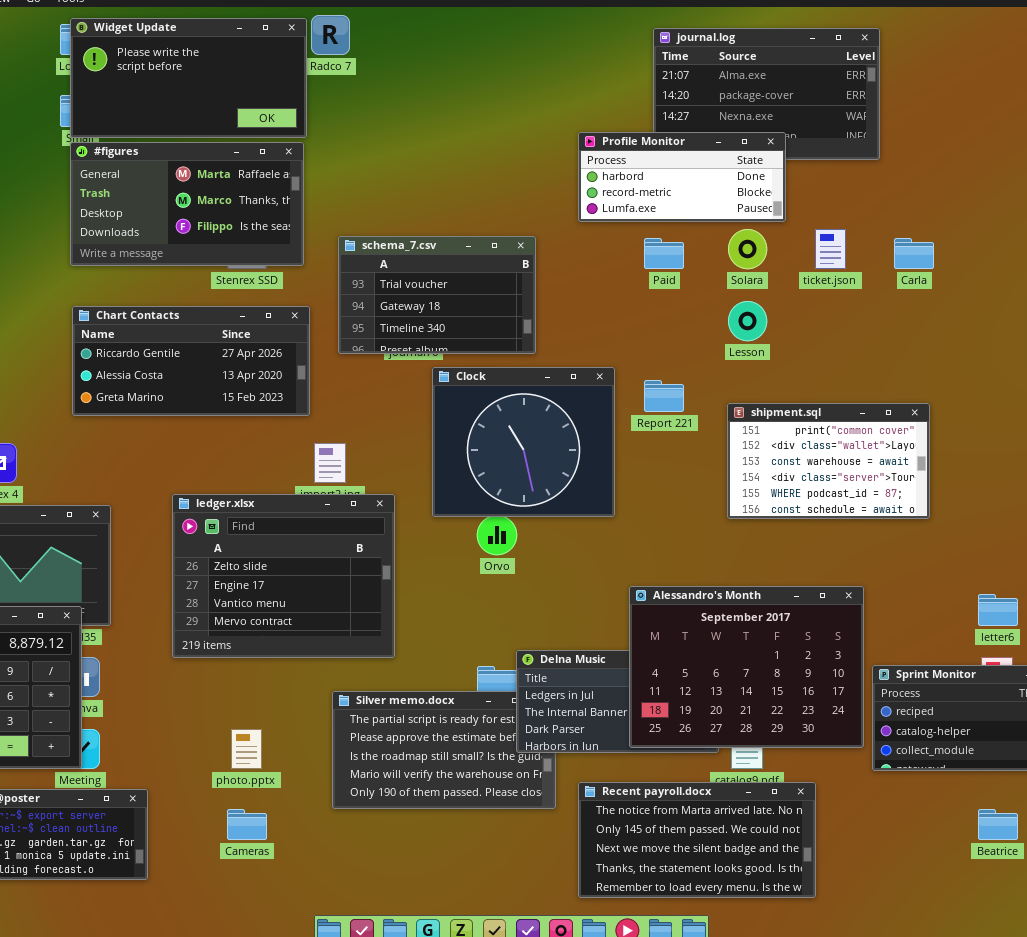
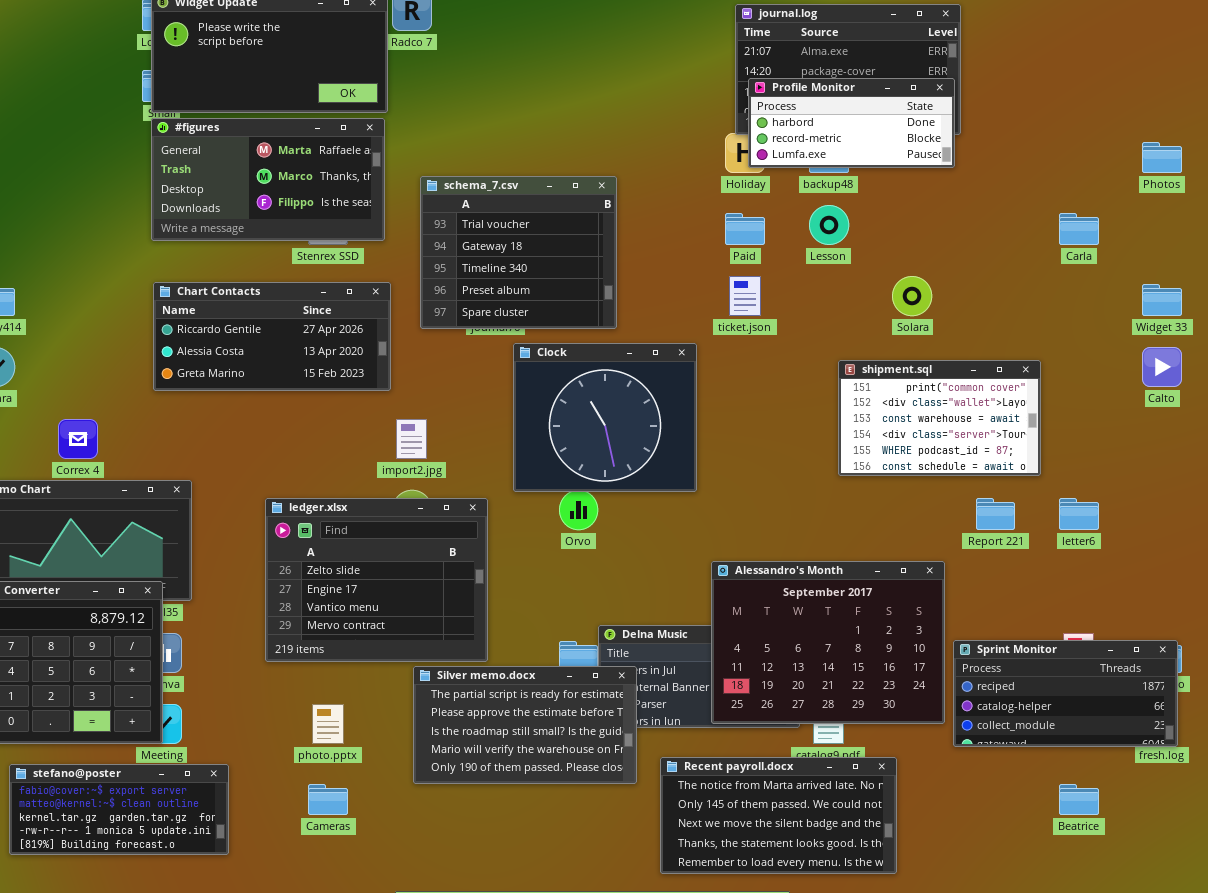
Profile Monitor: [578,132,786,222] -> [748,78,955,168], moved
Solara: [728,229,767,269] -> [892,276,932,316], moved
ticket.json: [815,229,846,269] -> [729,276,761,316], moved
schema_7.csv: [338,236,536,354] -> [420,176,617,329], resized
Carla: [894,238,934,269] -> [1059,213,1099,245], moved
Lesson: [728,301,767,341] -> [809,205,849,245], moved
Report 221: [644,380,684,412] -> [976,498,1015,530], moved
shipment.sql: [727,403,930,519] -> [838,360,1041,476], moved
ledger.xlsx: [172,494,395,658] -> [265,498,488,662], moved
letter6: [978,594,1018,626] -> [1059,498,1099,530], moved
Silver memo.docx: [332,691,556,809] -> [413,666,637,784], raised

